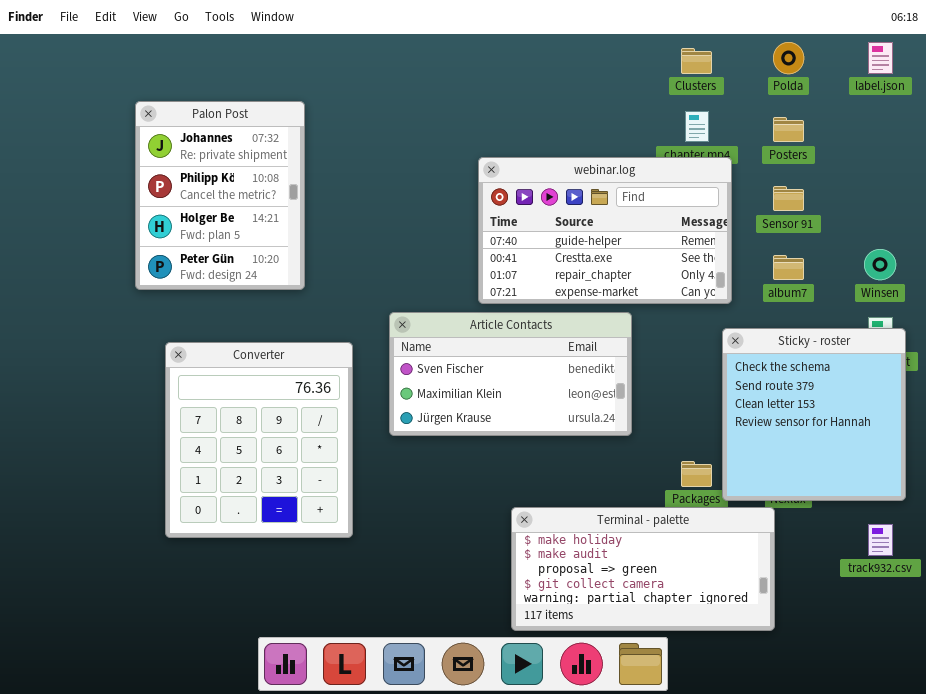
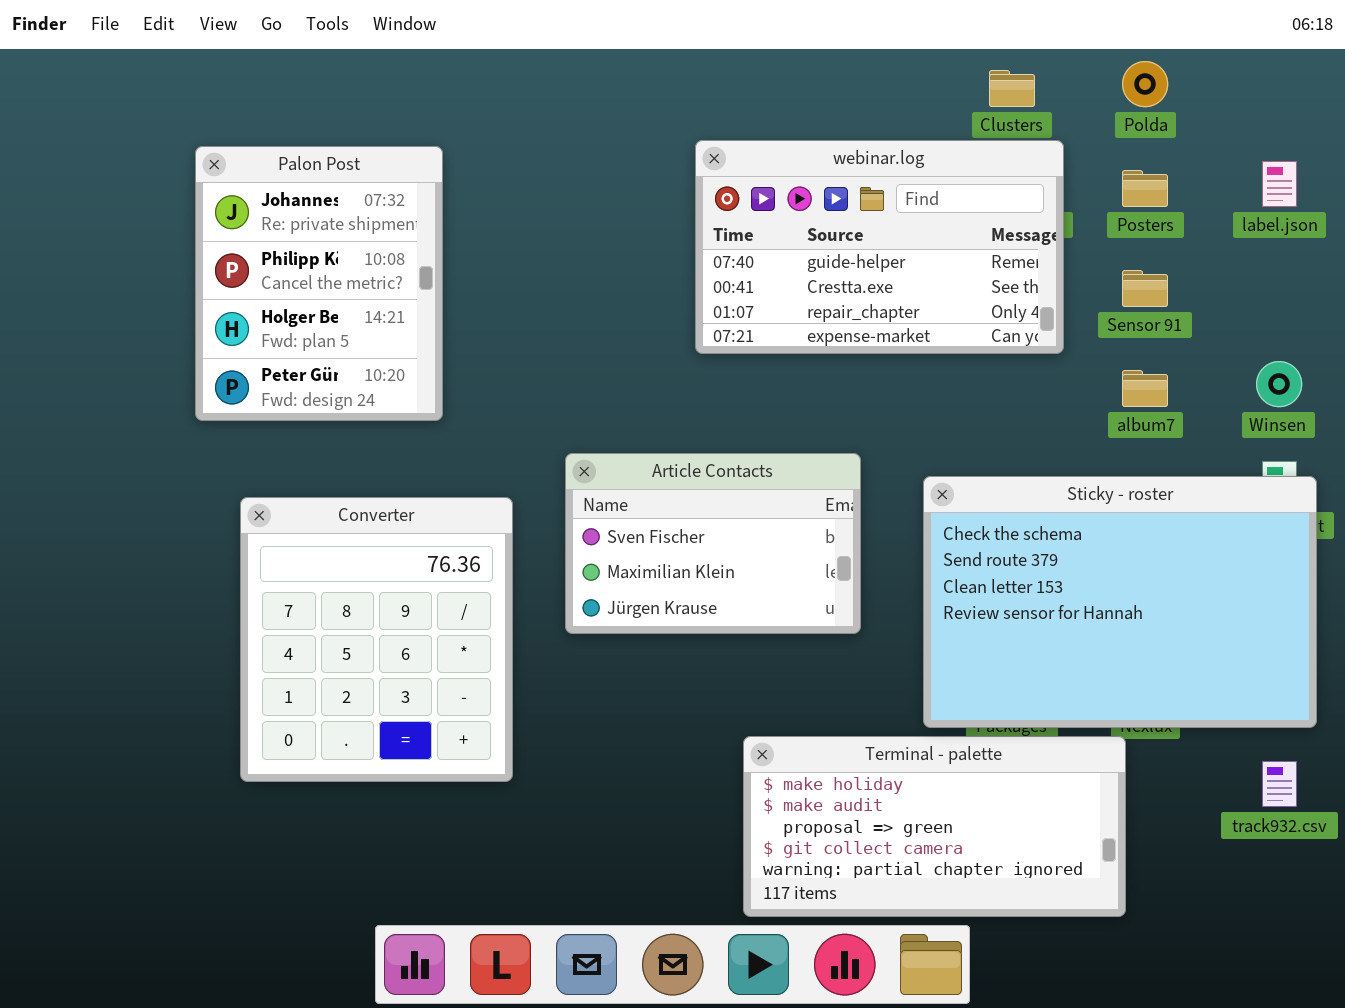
label.json: [868,42,893,74] -> [1262,161,1297,207], moved
webinar.log: [478,157,732,304] -> [695,140,1064,354], moved
Article Contacts: [389,312,632,436] -> [565,453,861,634], resized
Sticky - roster: [722,328,906,501] -> [923,476,1317,728], resized

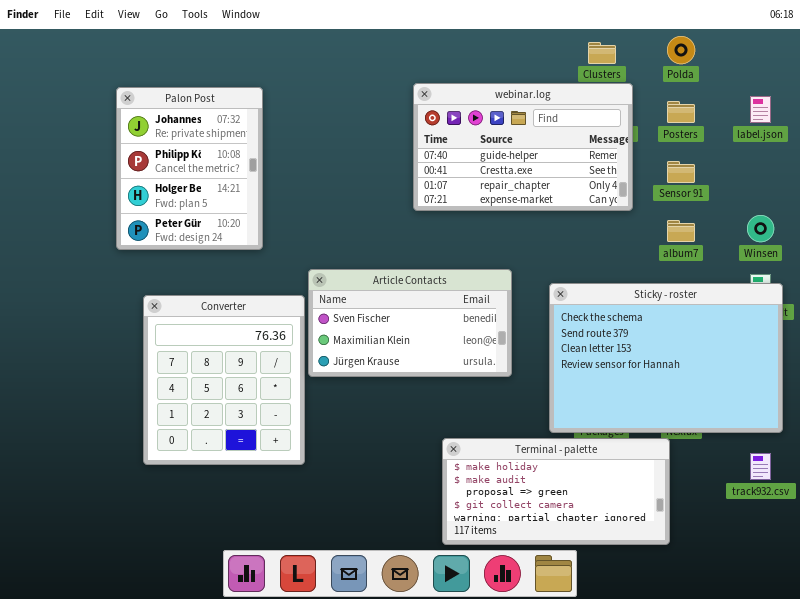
Article Contacts: [565,453,861,634] -> [308,269,512,377], resized

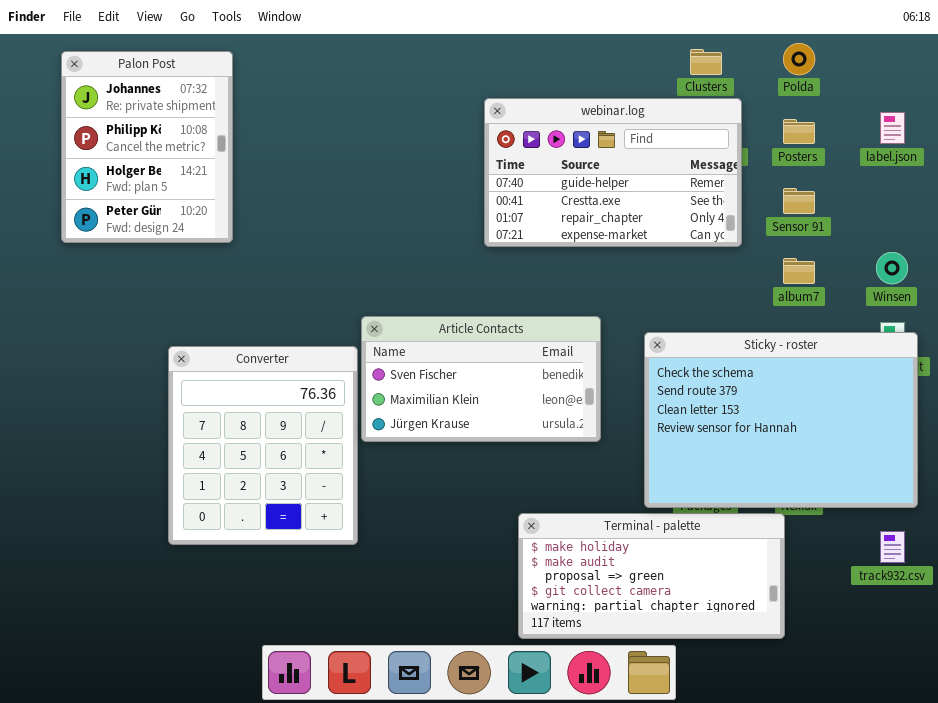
Palon Post: [116,87,263,250] -> [61,51,233,243], moved

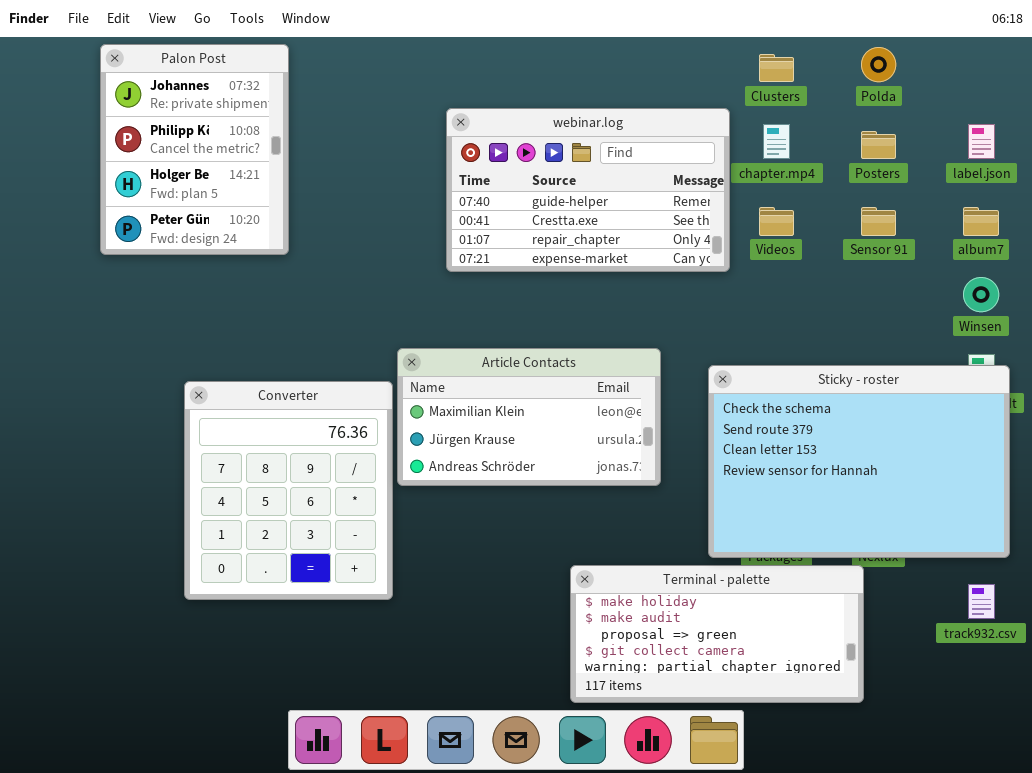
Palon Post: [61,51,233,243] -> [100,44,289,255], moved
webinar.log: [484,98,742,247] -> [446,108,730,272], moved
album7: [783,258,815,284] -> [963,207,999,236], moved
Article Contacts: [361,316,601,442] -> [397,348,661,486], scrolled down 1 row

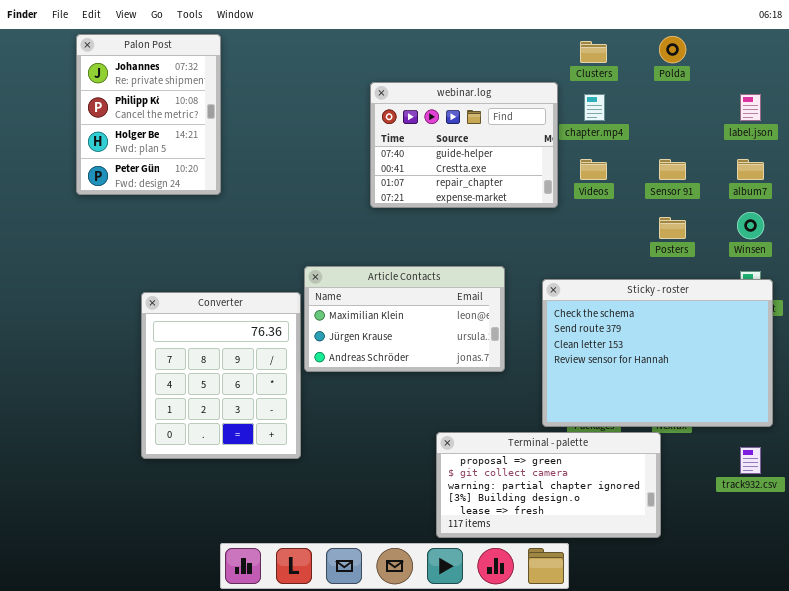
webinar.log: [446,108,730,272] -> [370,82,558,208], resized
Posters: [861,131,896,159] -> [659,217,686,239], moved
Terminal - palette: [570,565,864,703] -> [436,432,661,538], scrolled down 2 rows

